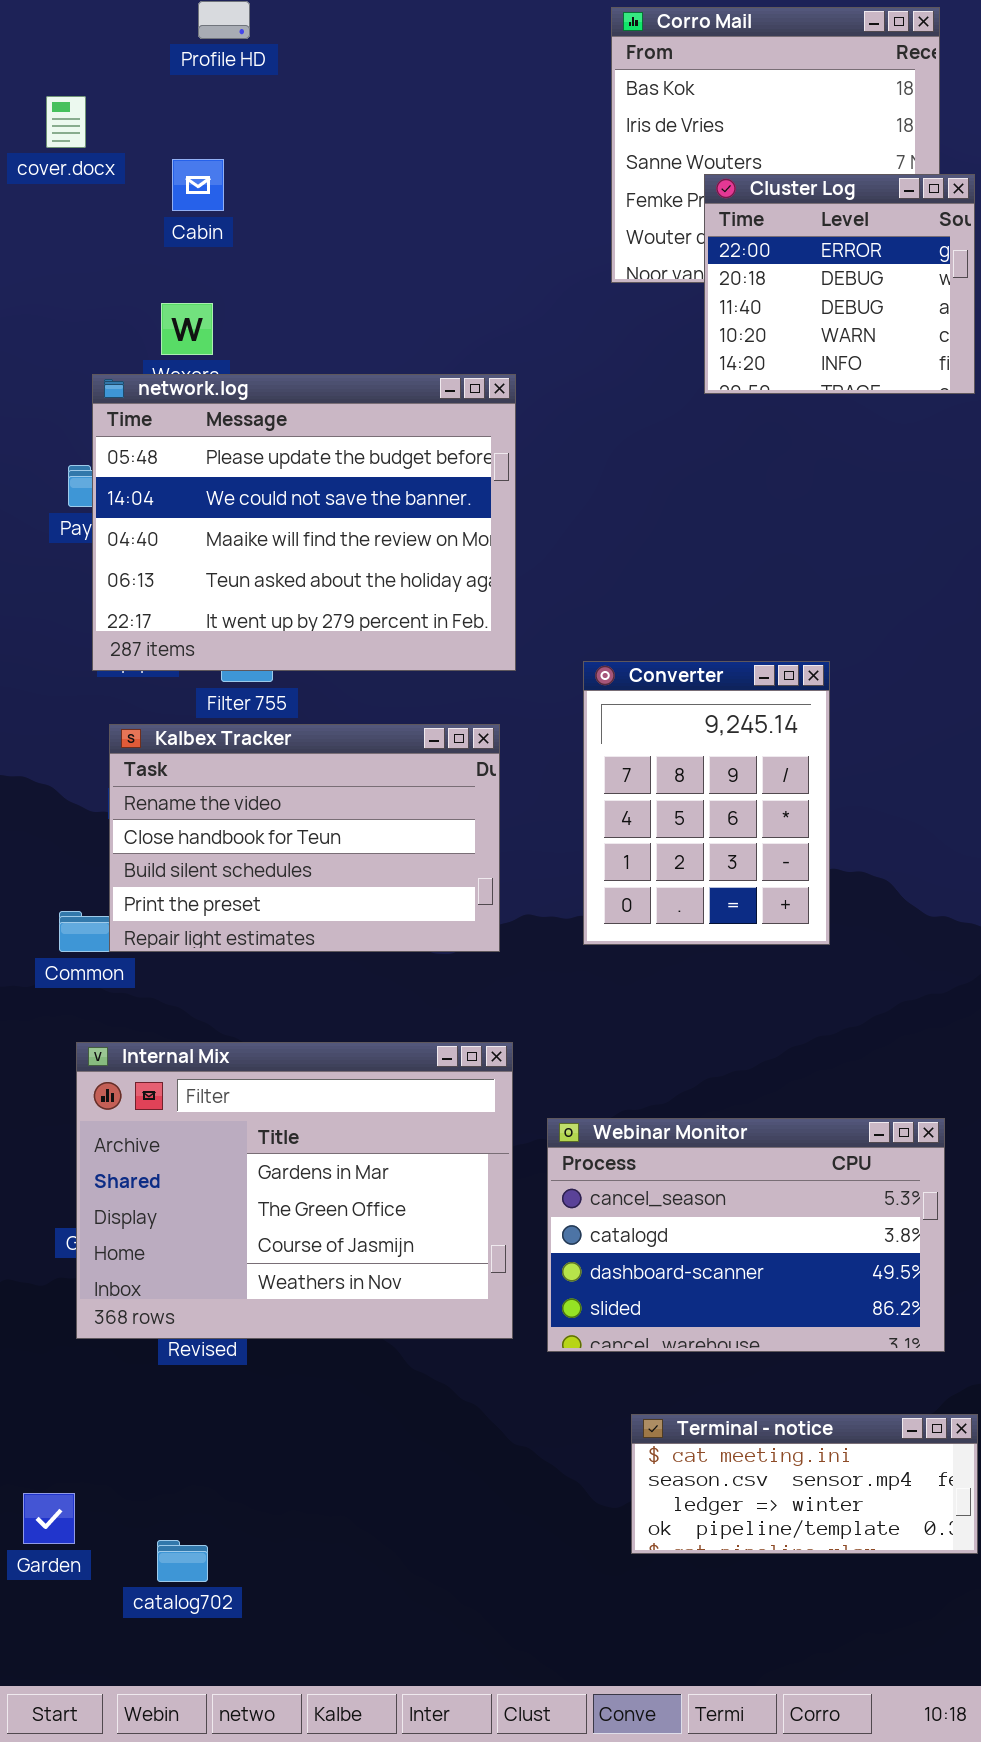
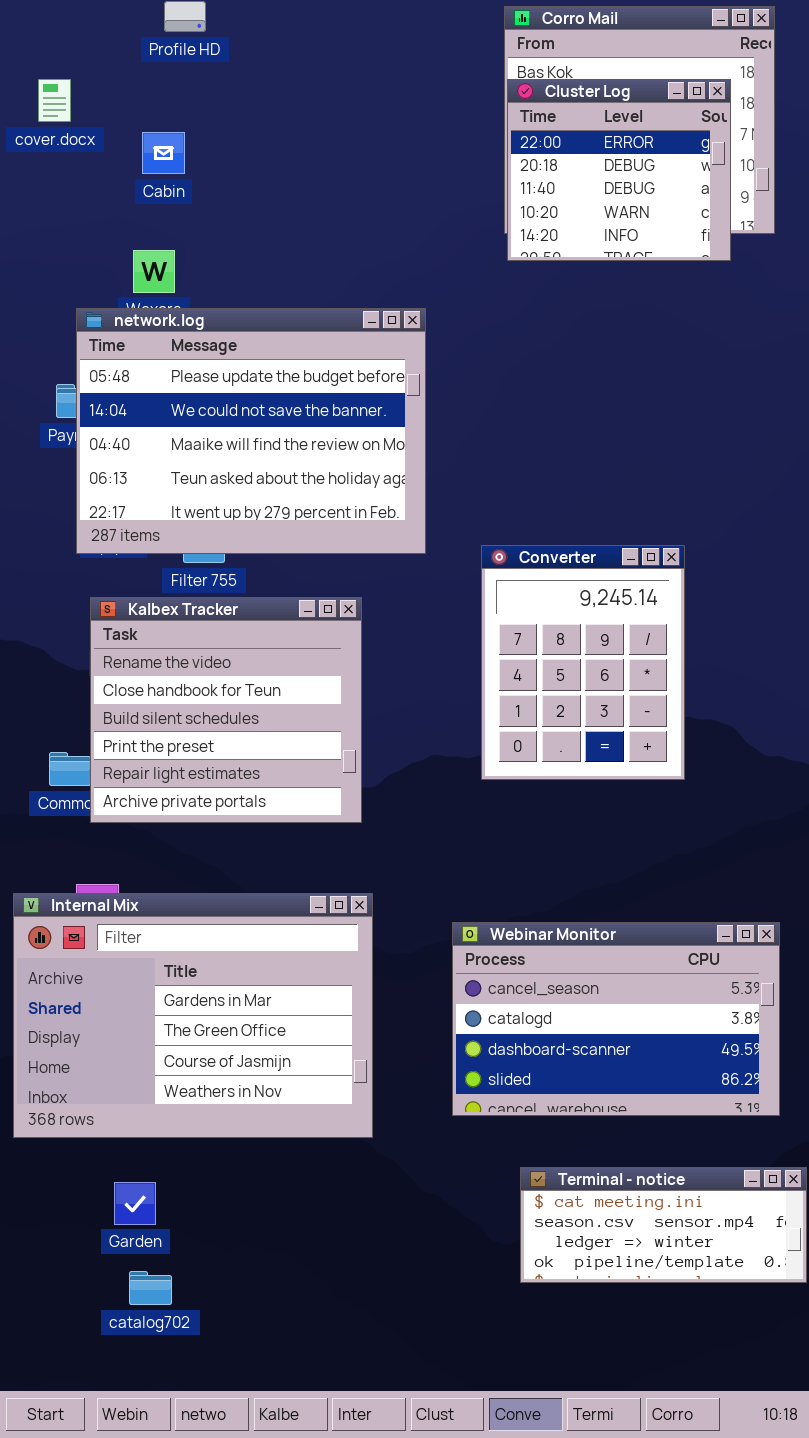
Cluster Log: [704,174,975,394] -> [507,79,731,261], moved
Kalbex Tracker: [109,724,500,952] -> [90,597,362,823], resized
Internal Mix: [76,1042,513,1339] -> [13,893,373,1138], moved
Garden: [23,1493,75,1544] -> [114,1182,156,1225], moved

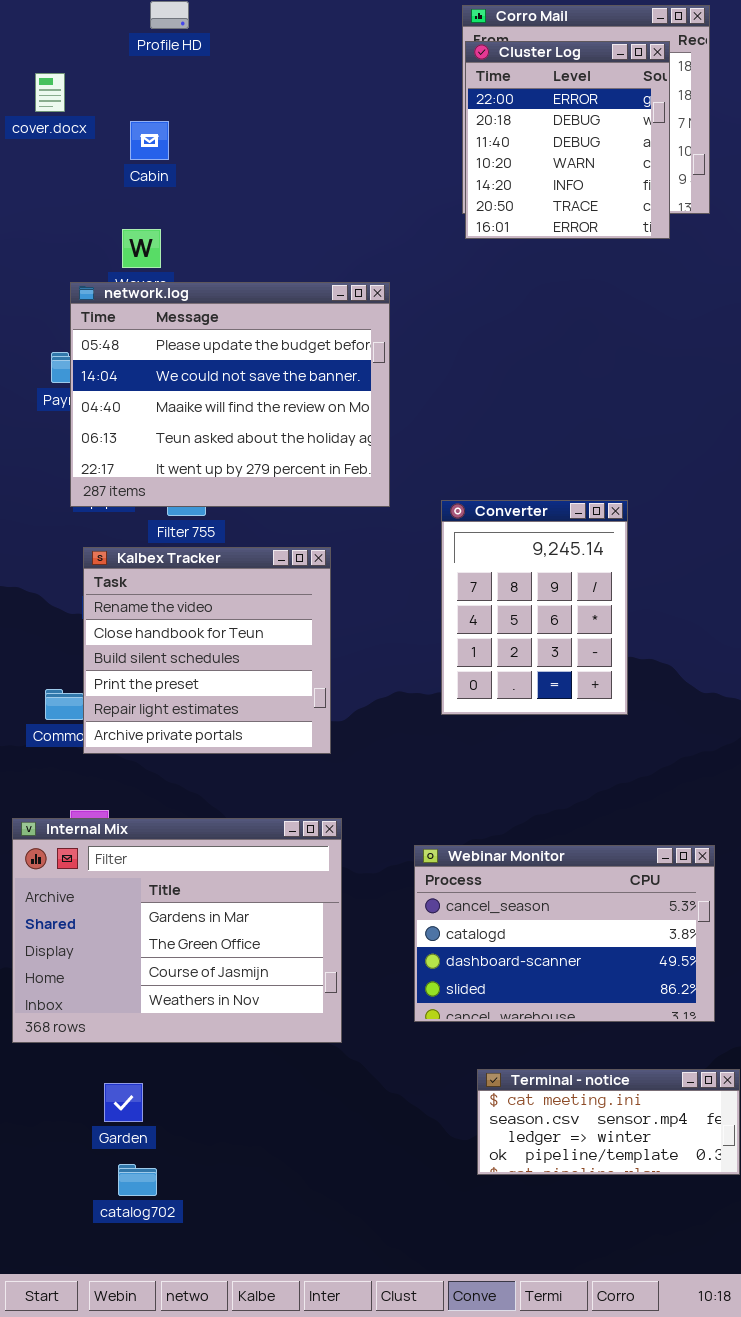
Cluster Log: [507,79,731,261] -> [465,41,670,239], resized

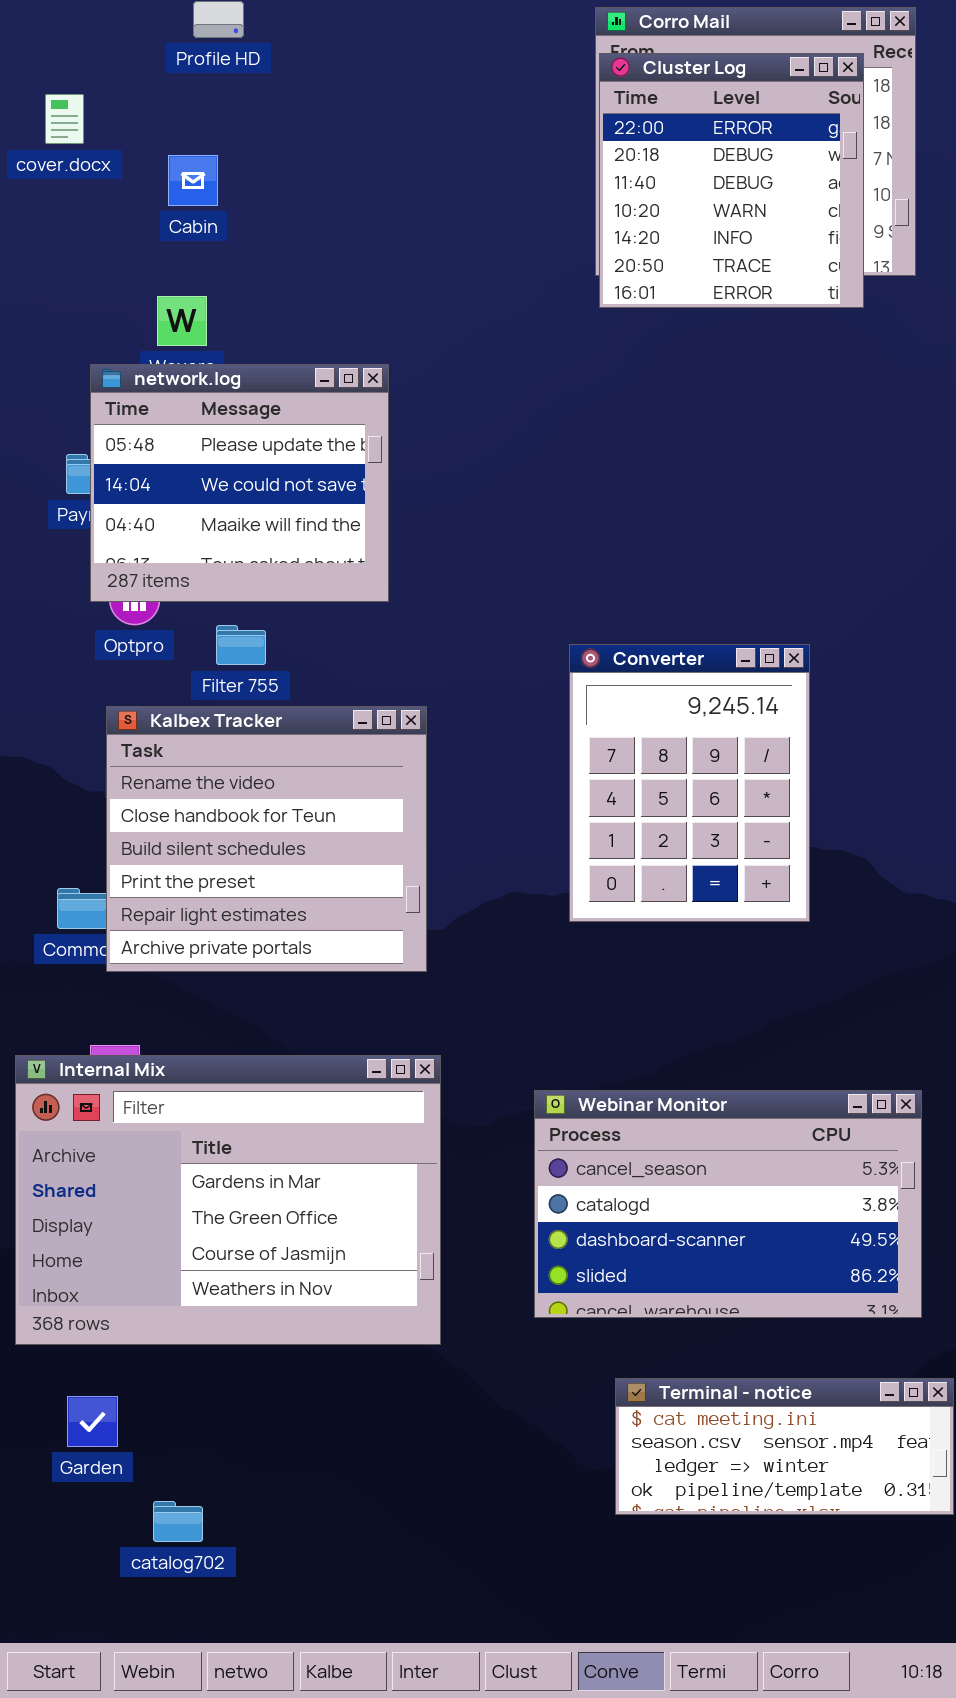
network.log: [70,282,390,507] -> [90,364,389,602], resized
Garden: [104,1083,143,1122] -> [67,1396,118,1447], moved

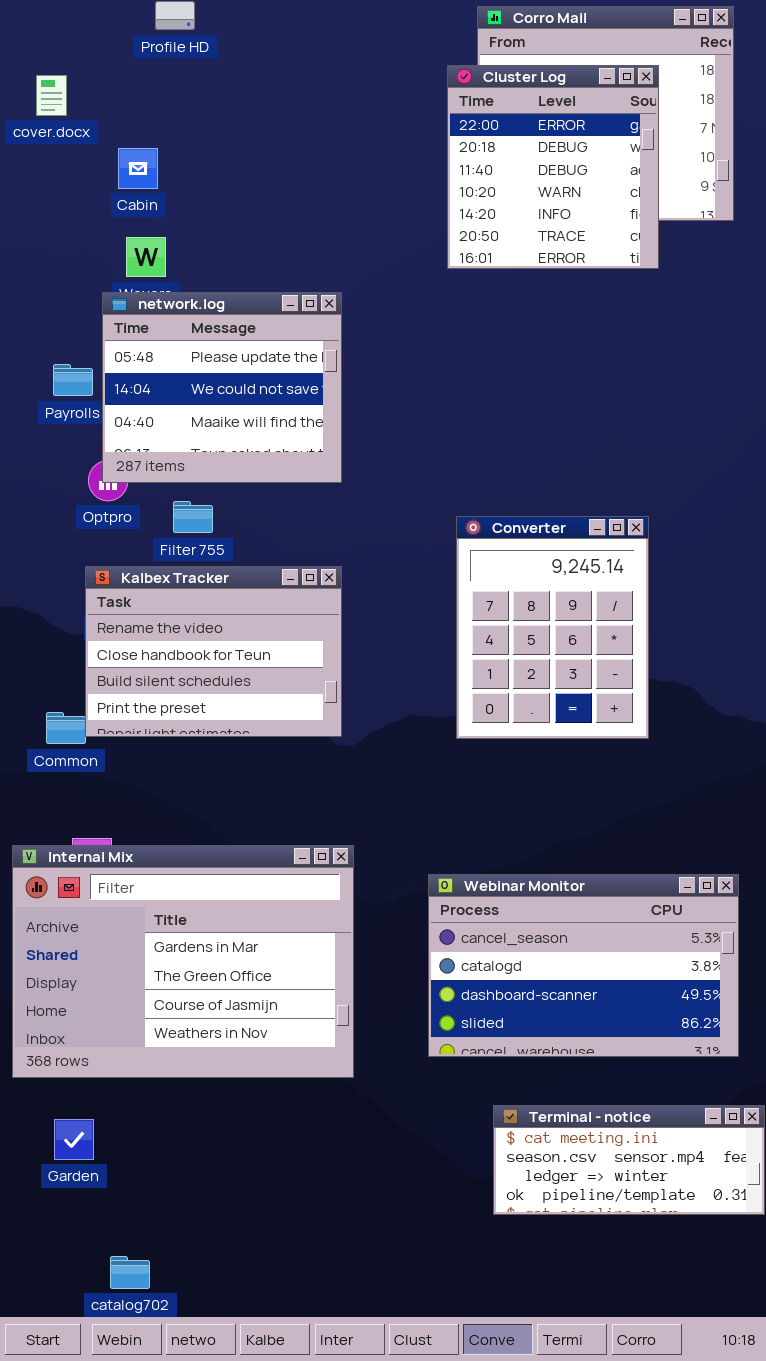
Cluster Log: [599,53,864,308] -> [447,65,659,269], moved
Cabin: [168,155,218,206] -> [118,148,158,189], moved
network.log: [90,364,389,602] -> [102,292,342,483], moved
Kalbex Tracker: [106,706,427,972] -> [85,566,342,737], resized
catalog702: [153,1501,203,1542] -> [110,1256,150,1289], moved

